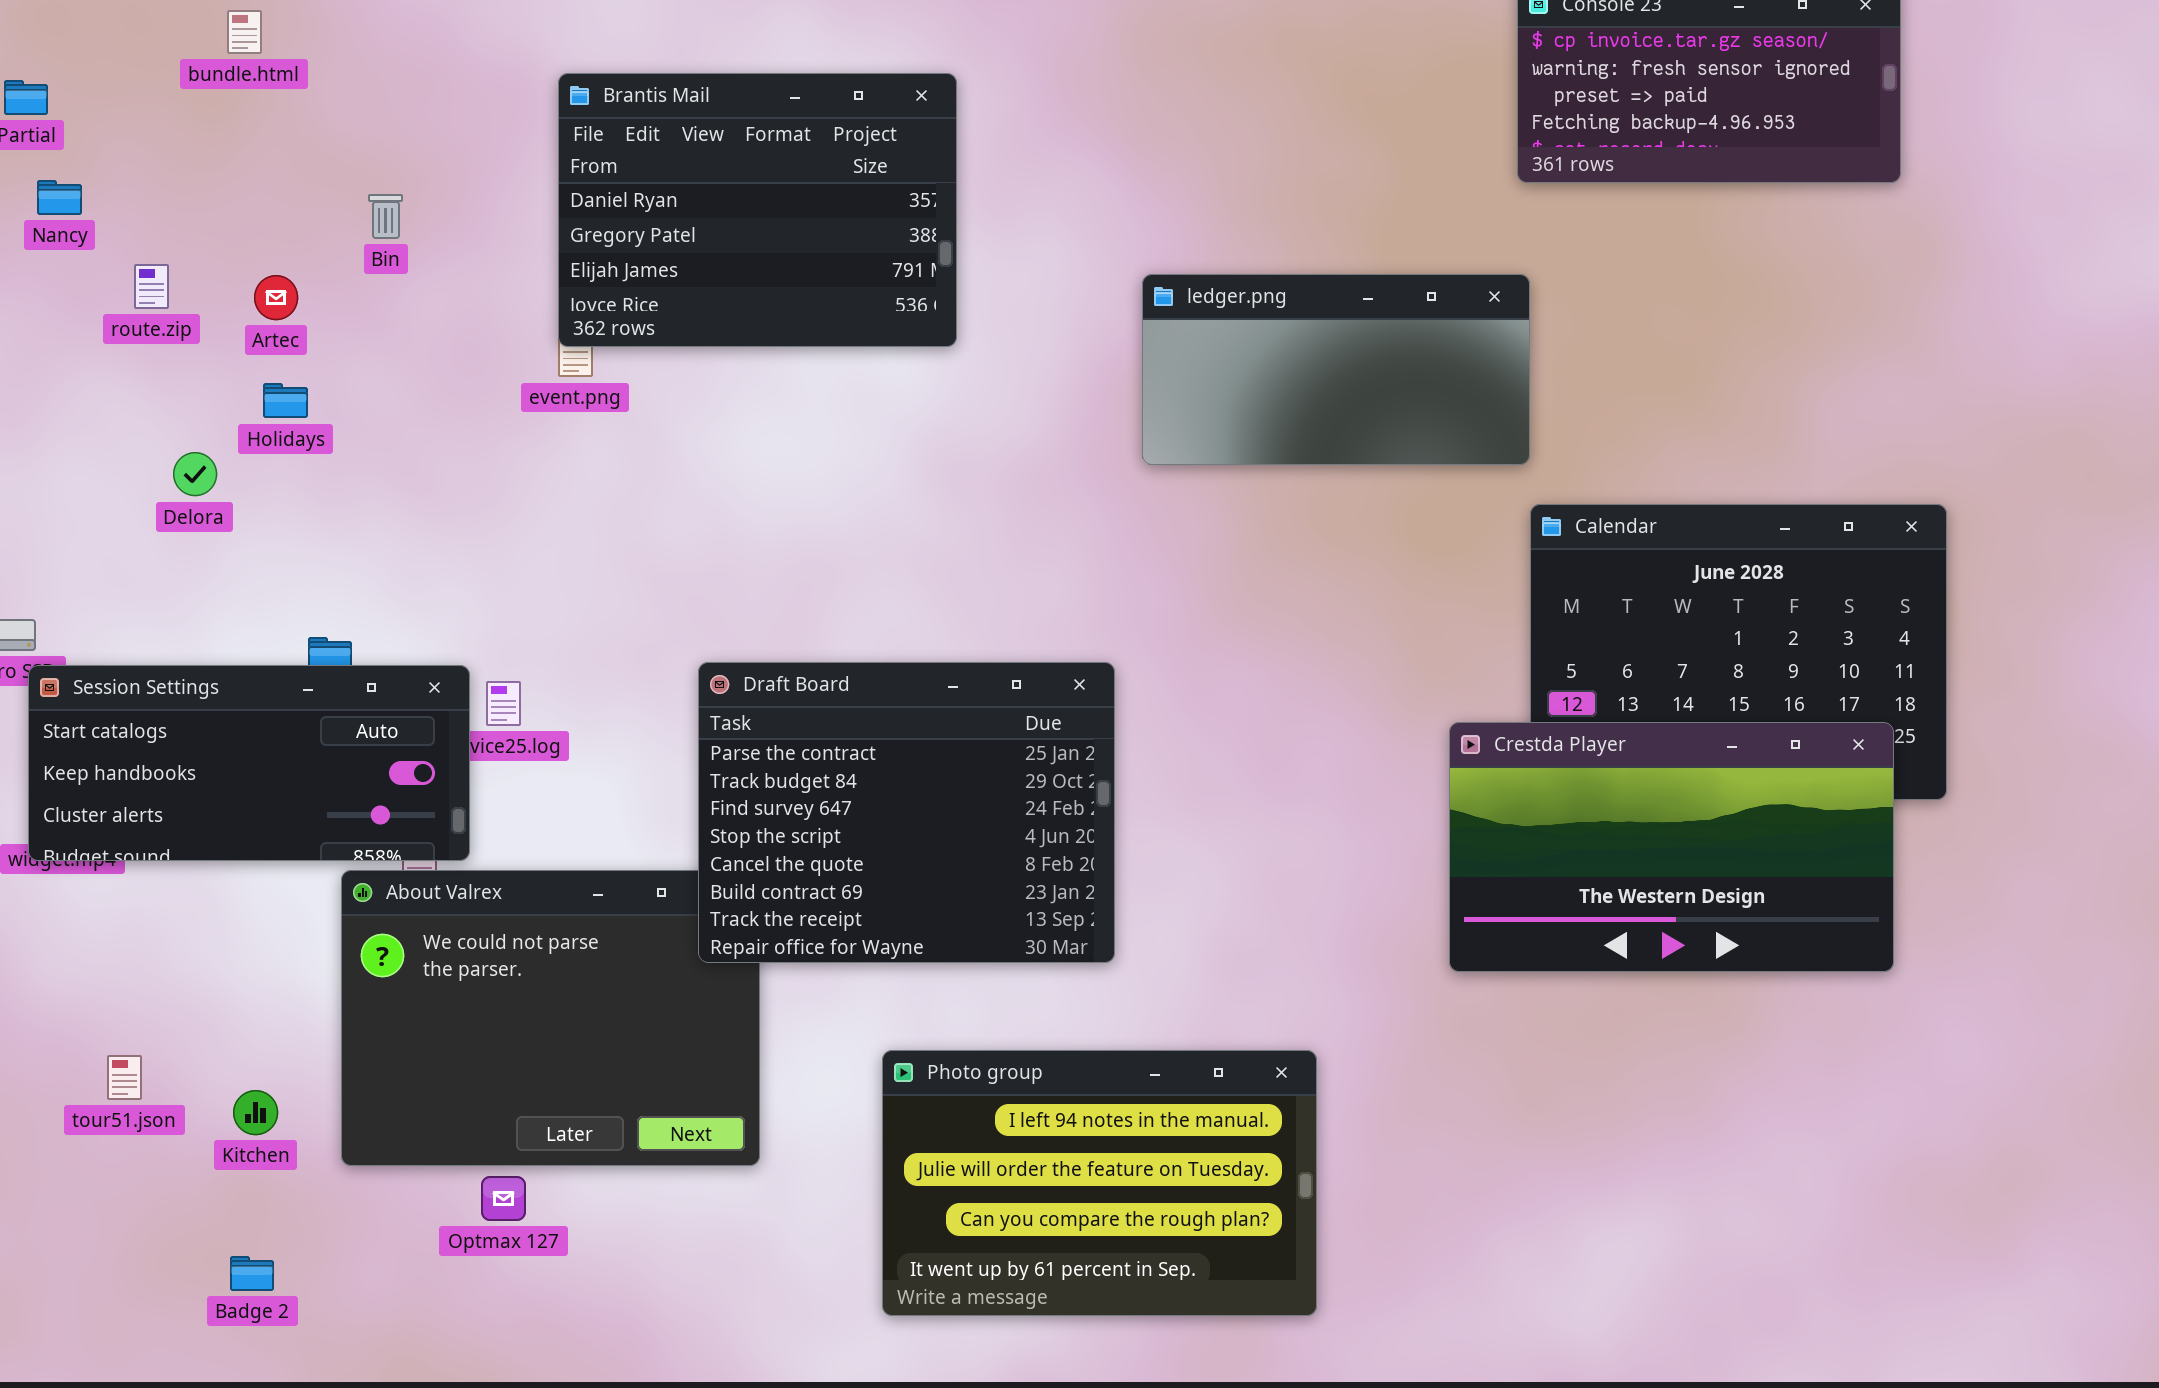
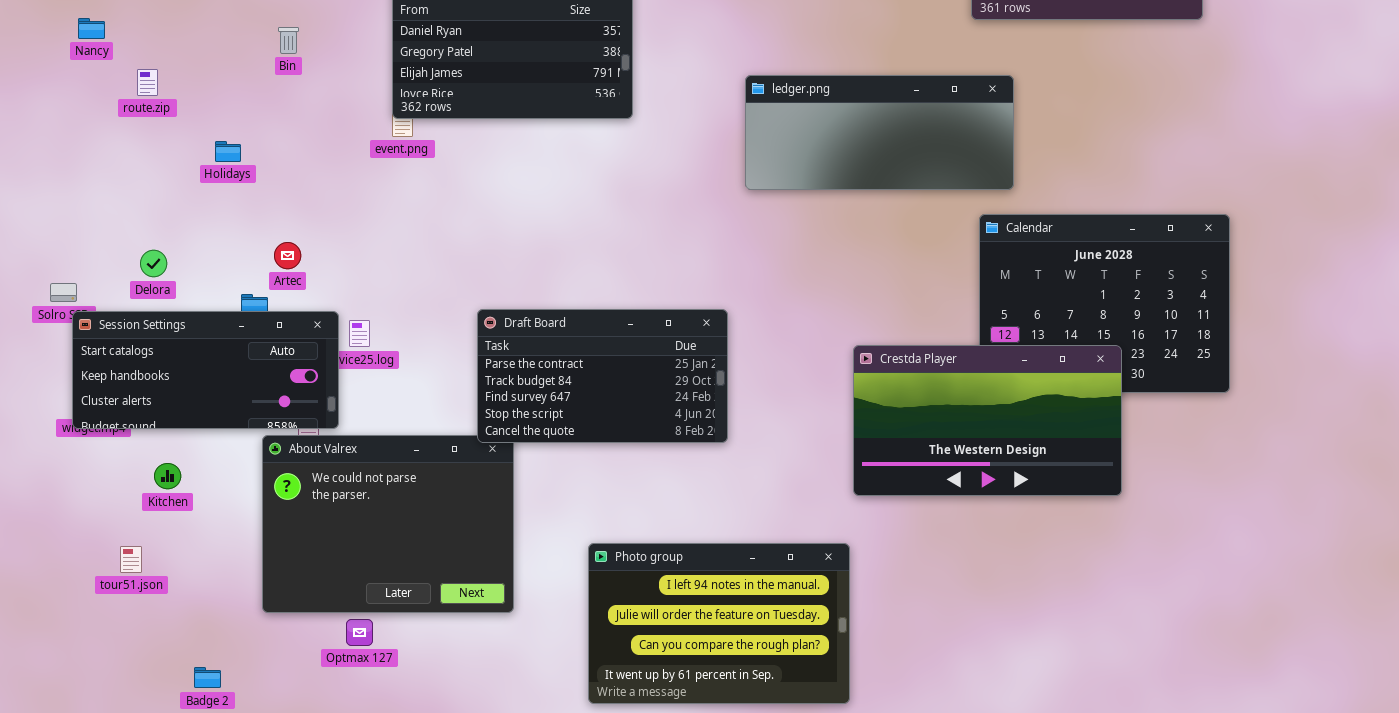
ledger.png: [1142,274,1530,465] -> [745,75,1014,190], resized
Artec: [254,275,298,320] -> [274,242,301,269], moved
Delora: [173,452,217,496] -> [140,250,167,277], moved
Draft Board: [698,662,1115,963] -> [477,309,728,443], resized
Crestda Player: [1449,722,1894,972] -> [853,345,1122,496], moved
Kitchen: [233,1090,278,1135] -> [154,463,181,489], moved

